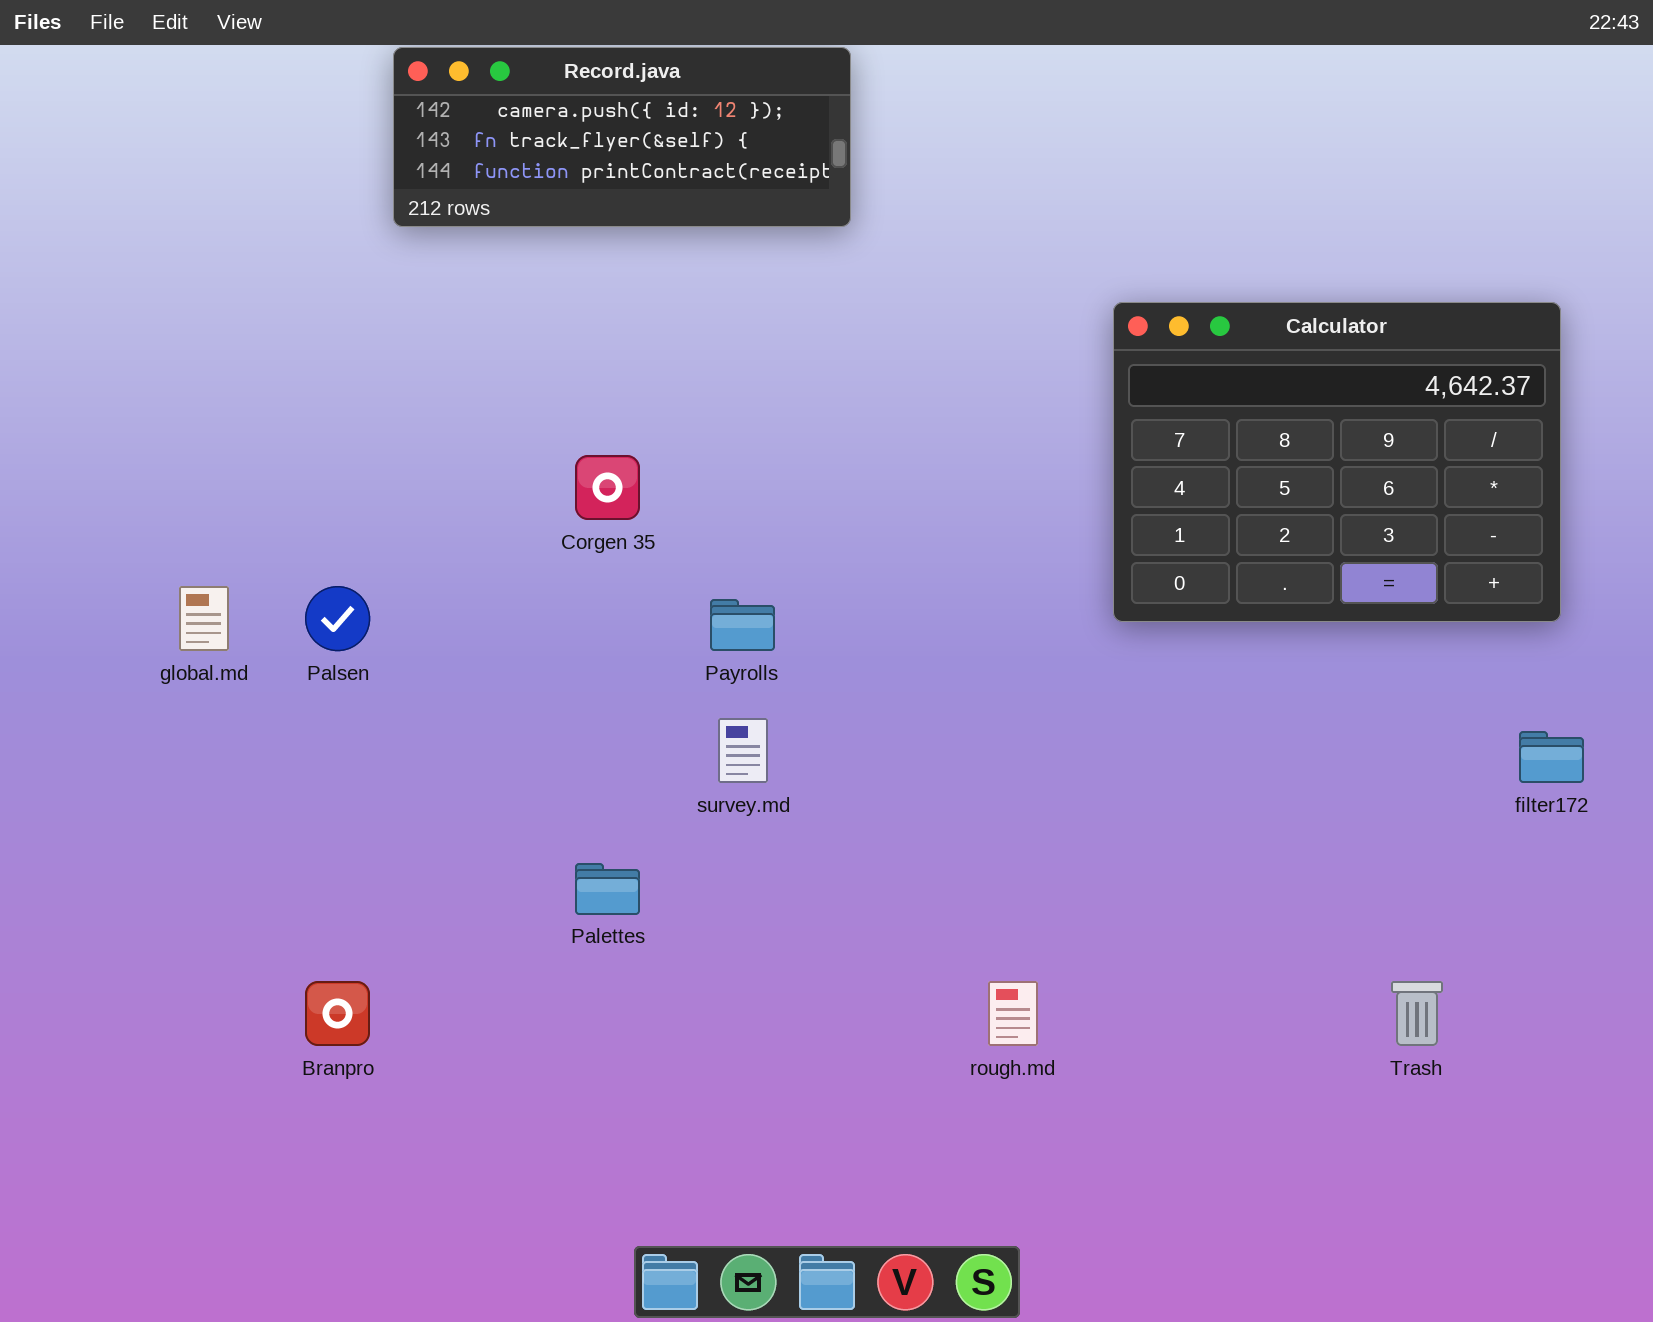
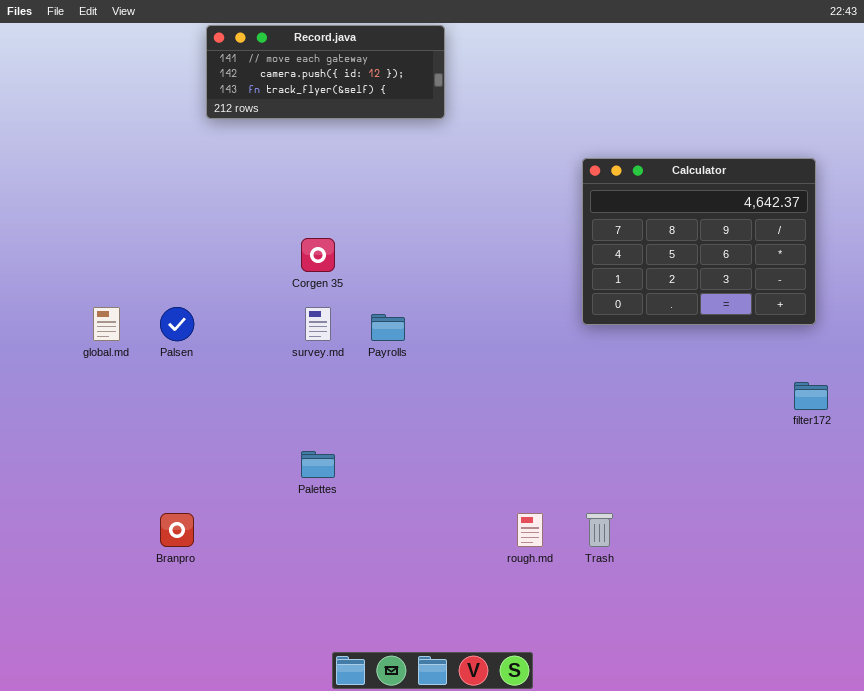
Record.java: [393,47,851,227] -> [206,25,445,119], scrolled up 1 row
survey.md: [718,718,768,783] -> [305,307,331,341], moved
Trash: [1391,981,1443,1046] -> [586,513,613,547], moved

